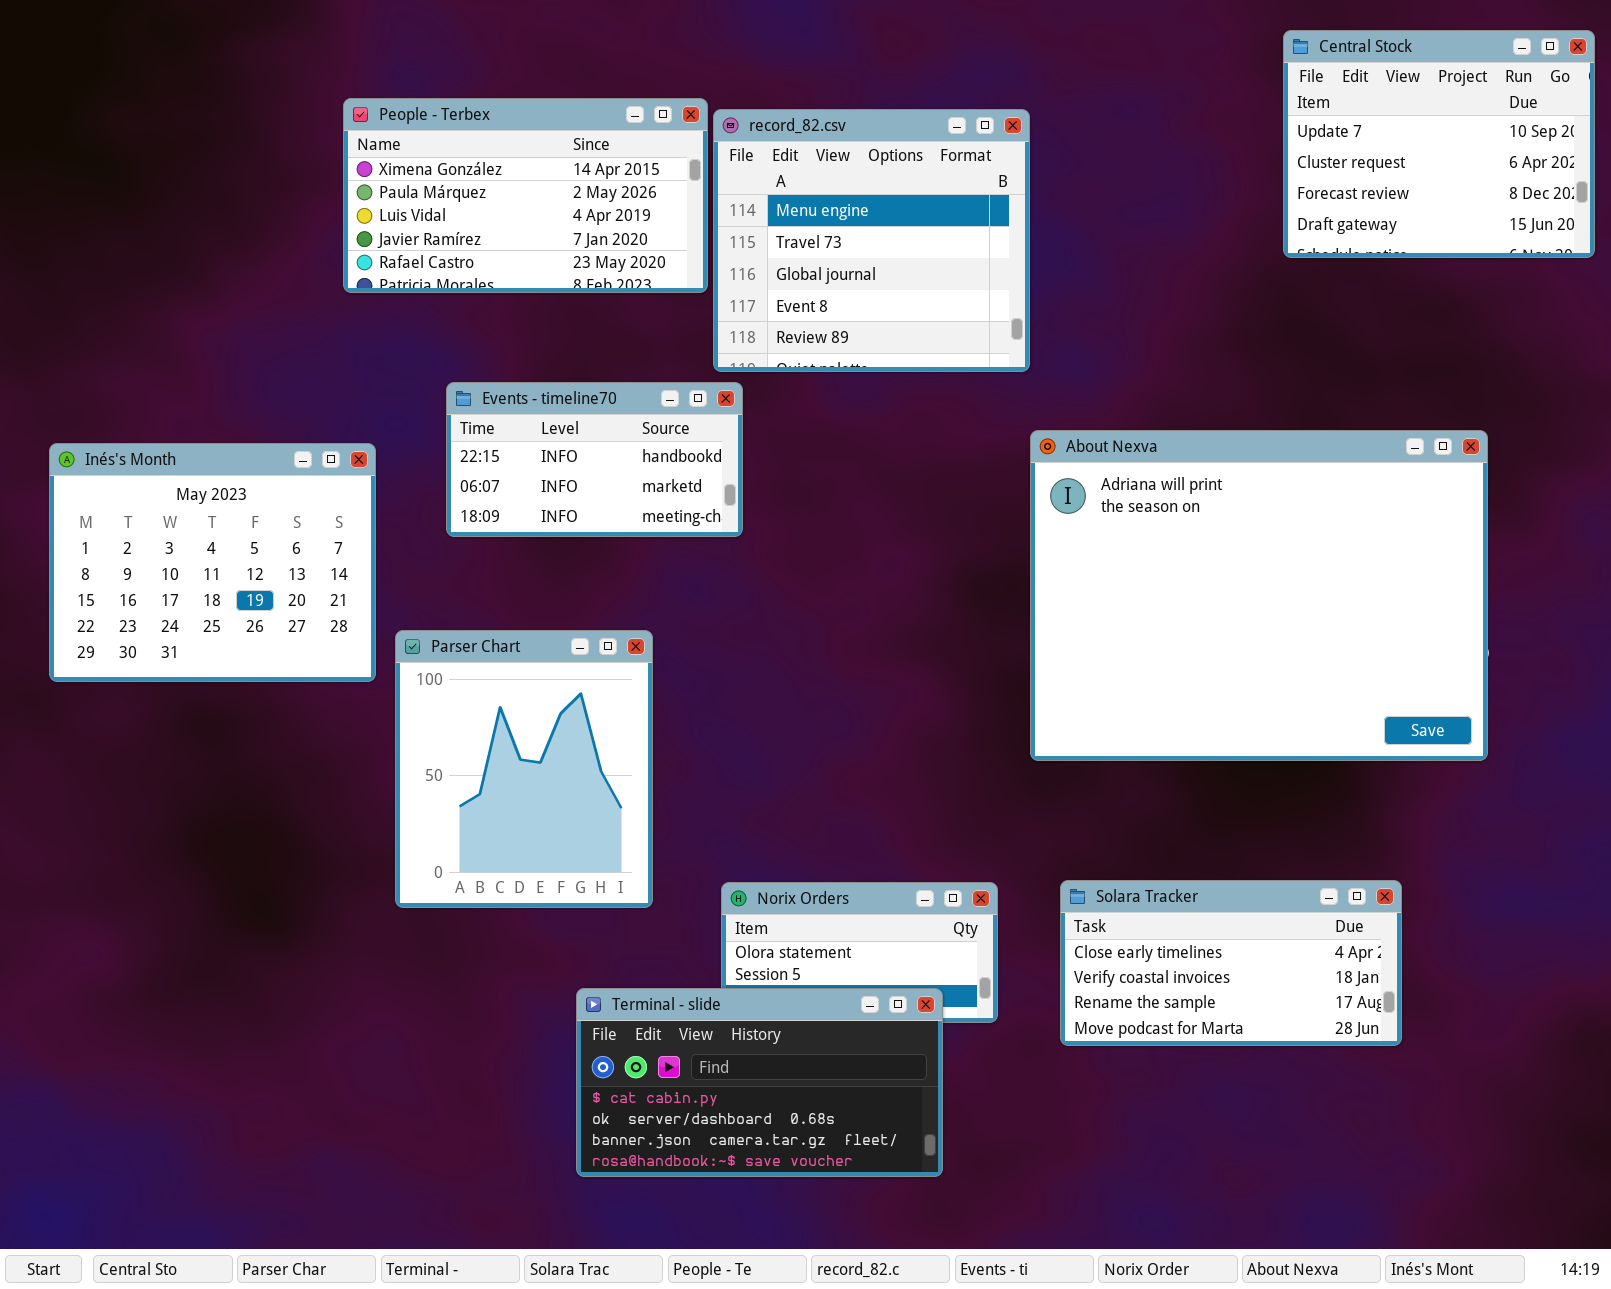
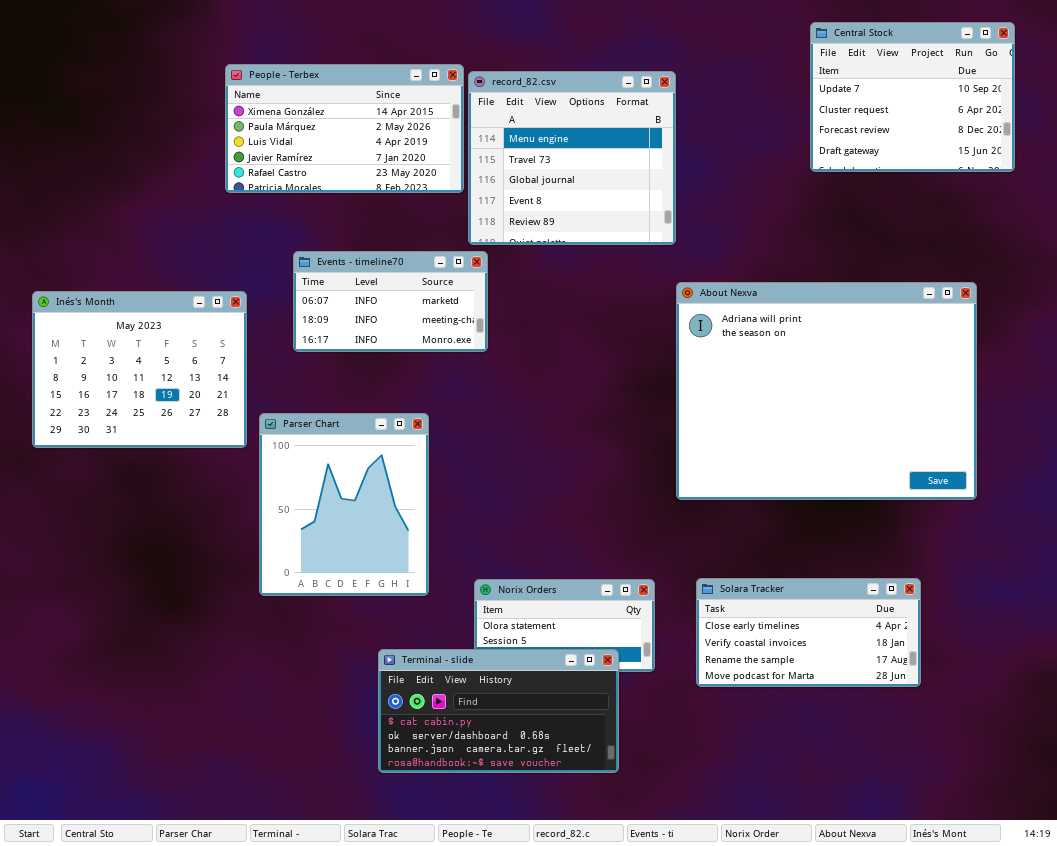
Central Stock: [1283,30,1595,258] -> [810,22,1015,172], moved
Events - timeline70: [446,382,743,537] -> [293,251,488,352], scrolled down 1 row

